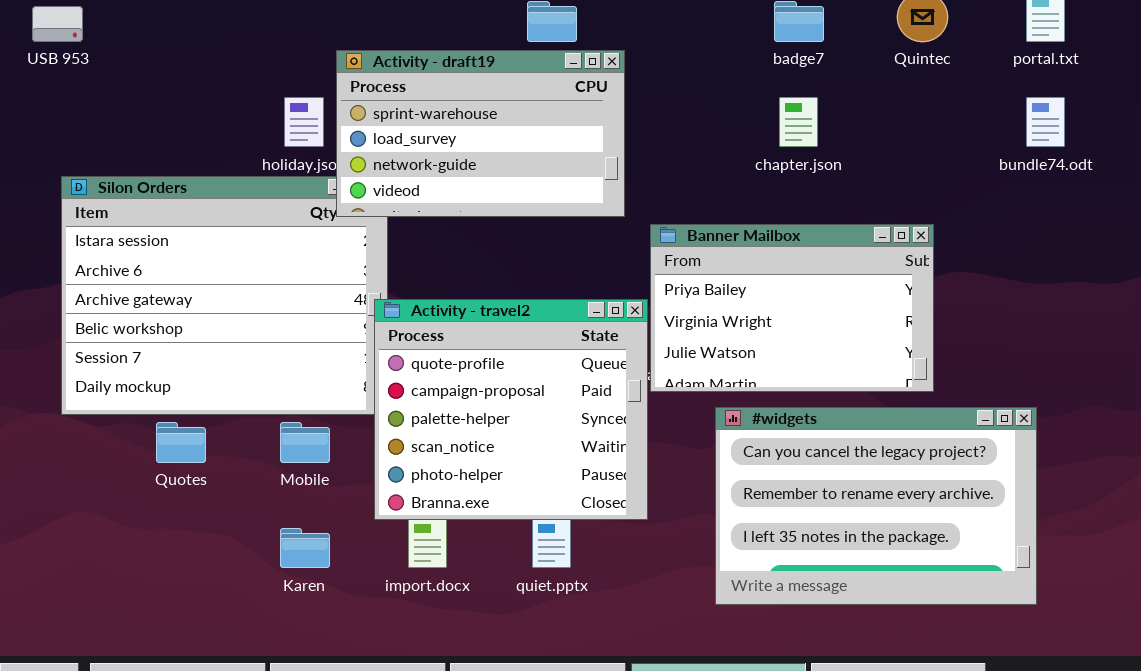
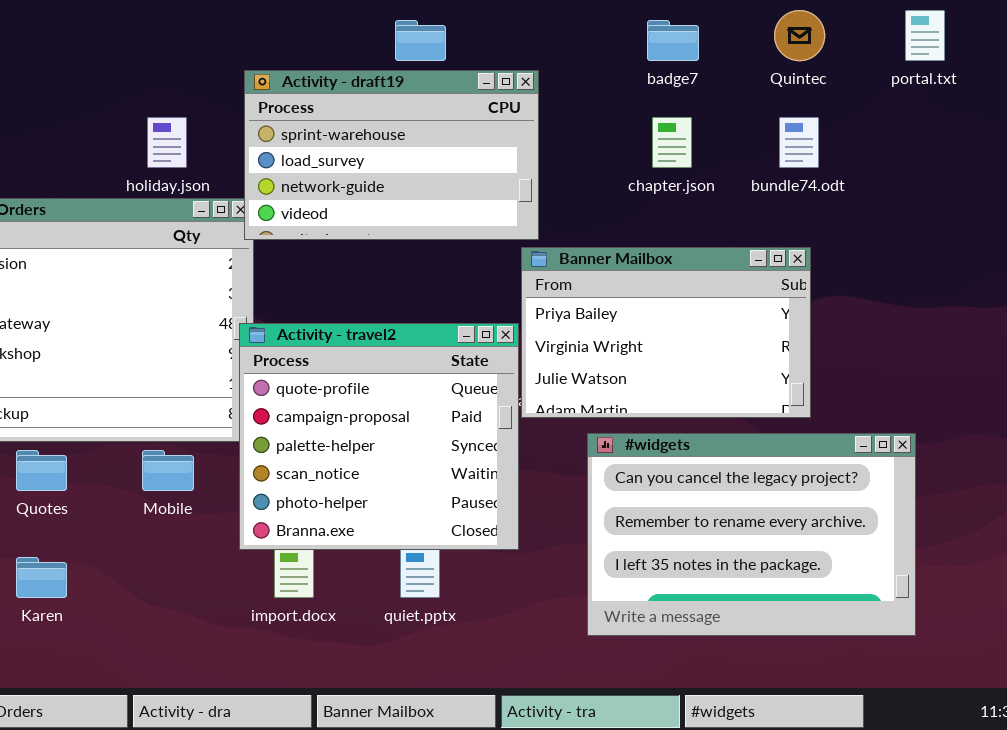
Activity - draft19: [336,50,625,217] -> [244,70,539,240], moved
bundle74.odt: [1026,97,1065,147] -> [779,117,819,168], moved
Karen: [280,528,330,568] -> [16,557,67,598], moved

